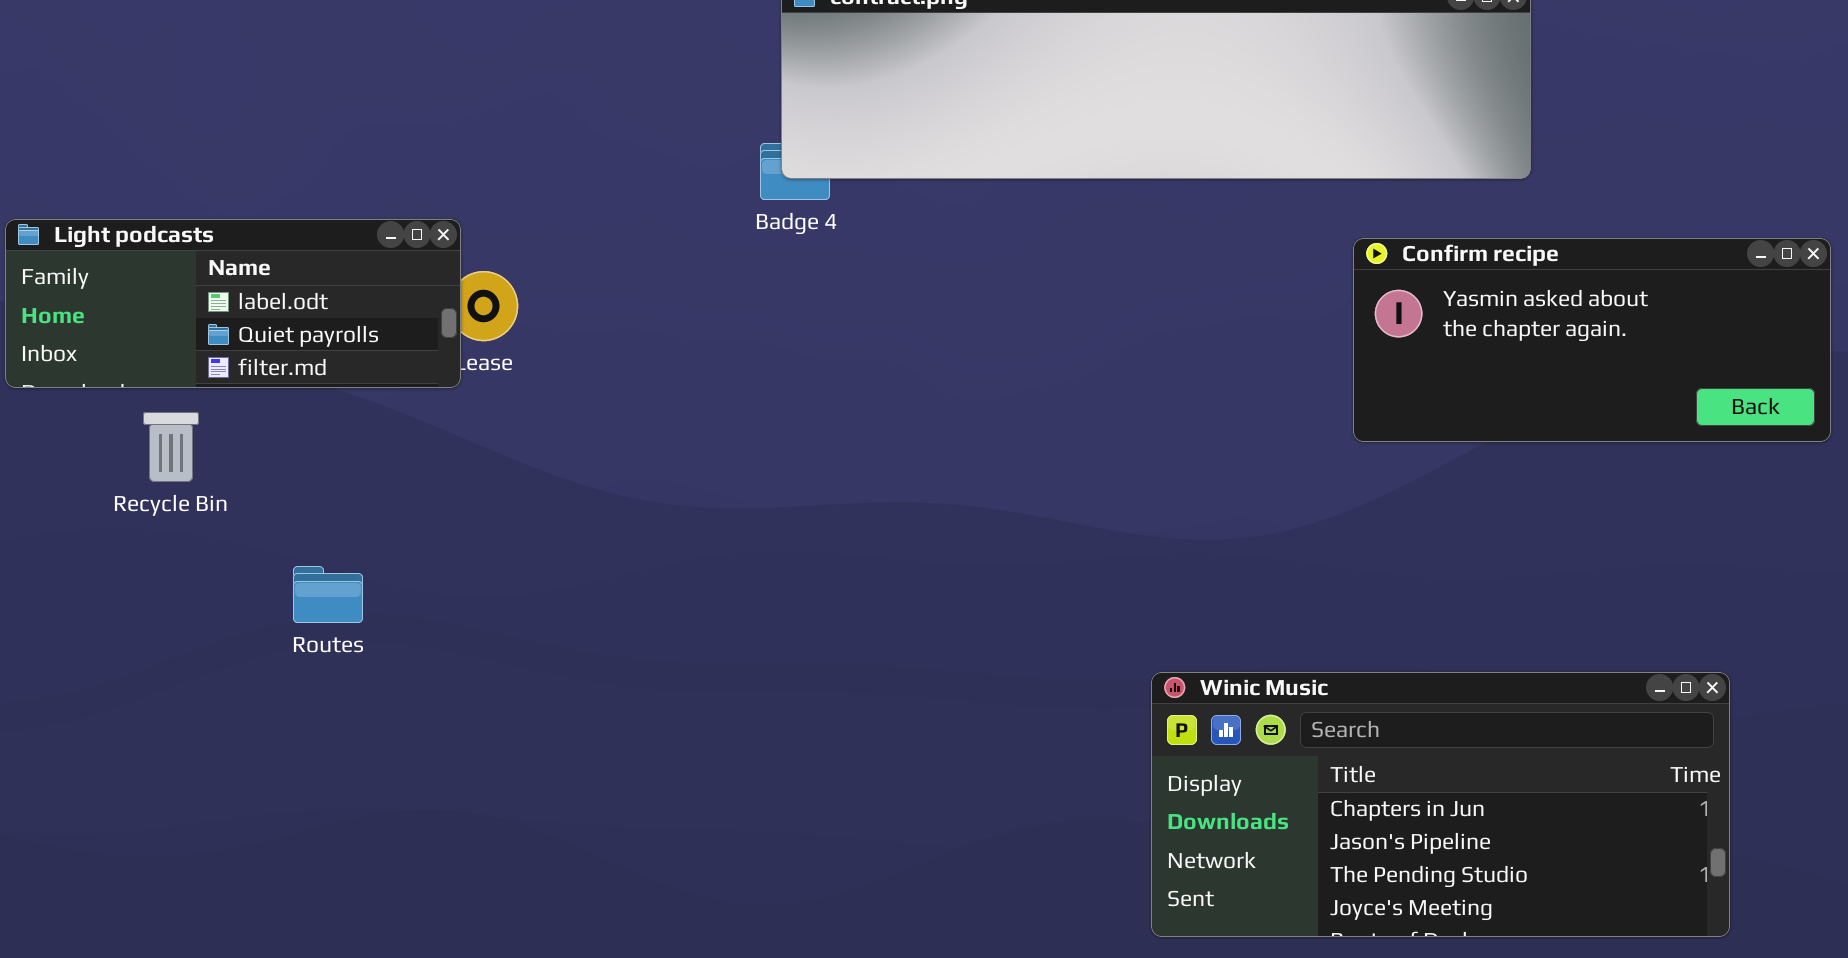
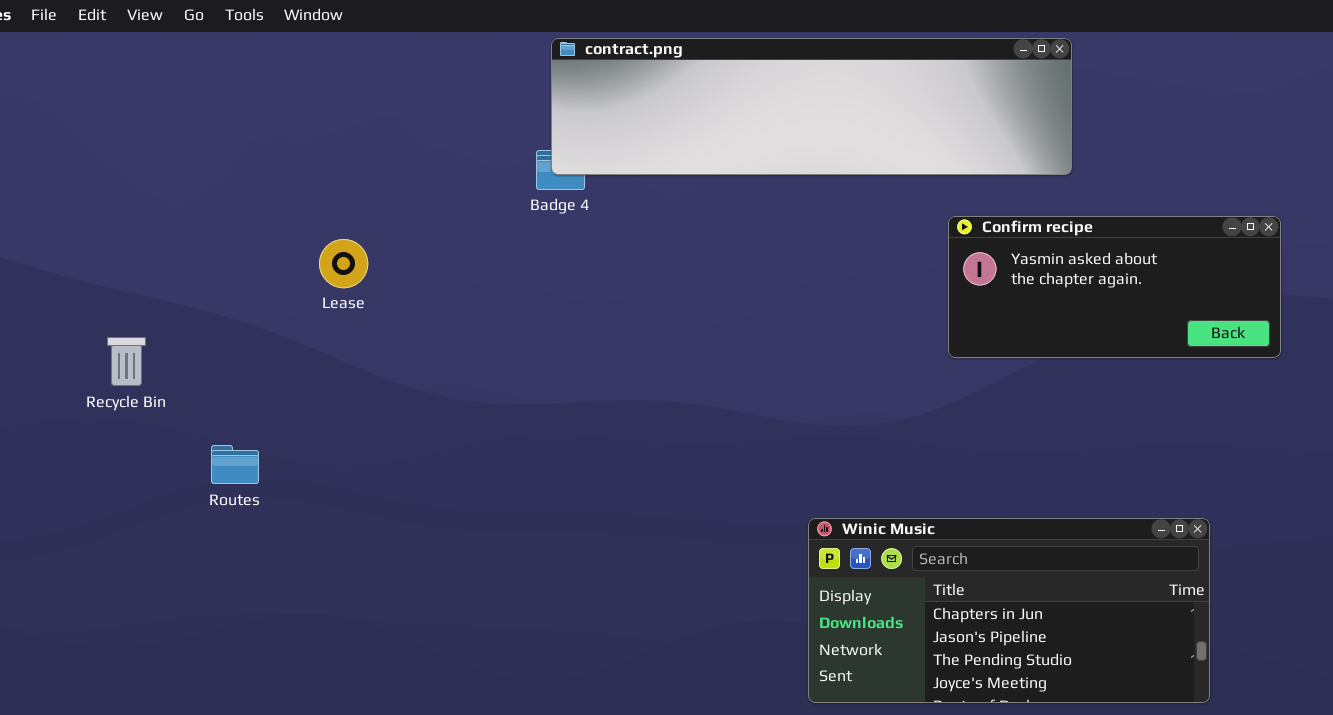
Light podcasts: [5,219,461,388] -> none, closed

